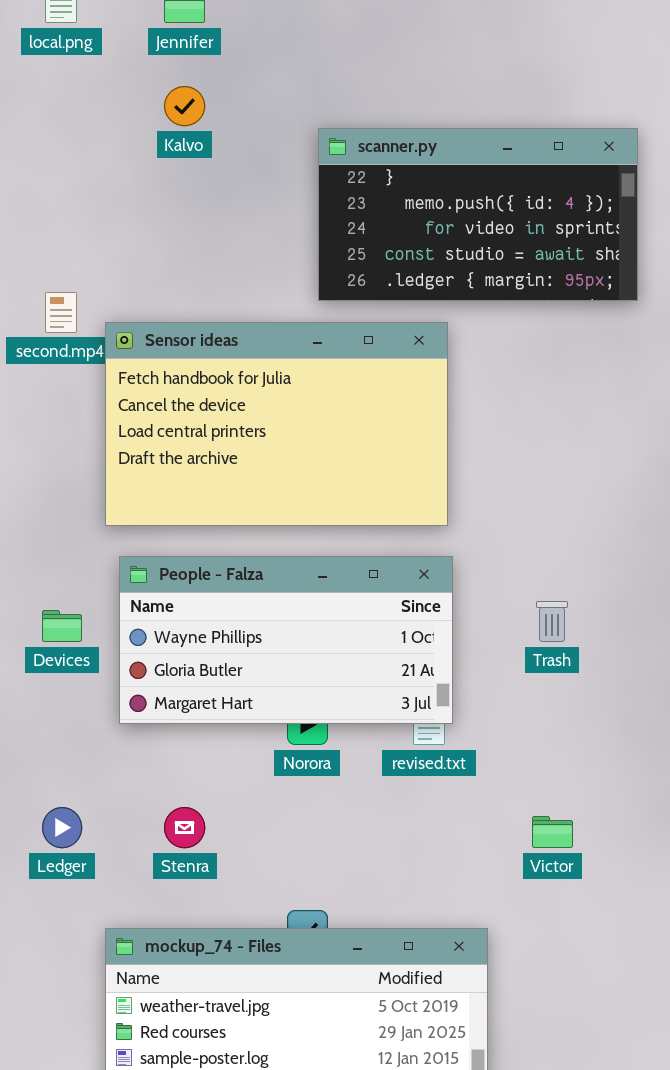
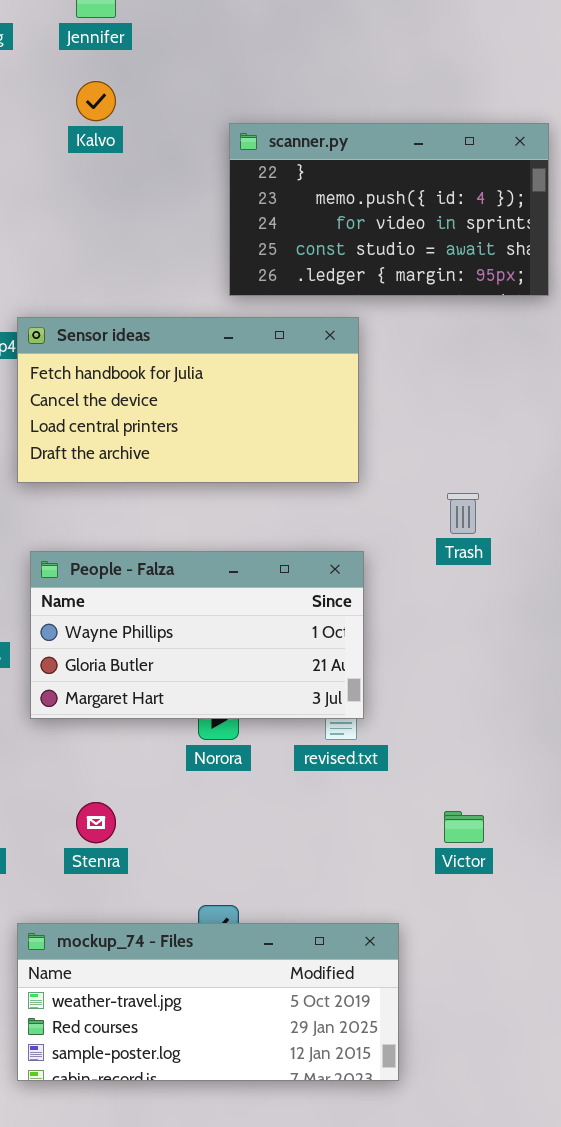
Sensor ideas: [105,322,448,526] -> [17,317,359,483], resized
Trash: [536,601,568,642] -> [447,493,479,534], moved

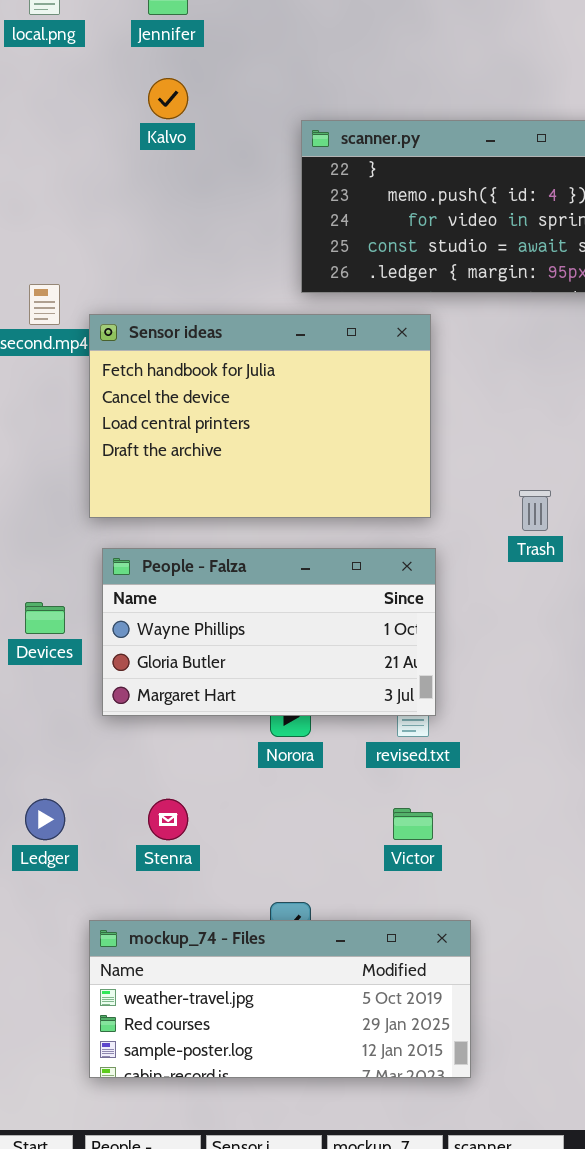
Sensor ideas: [17,317,359,483] -> [89,314,431,518], resized
Victor: [444,811,484,843] -> [393,808,433,840], moved

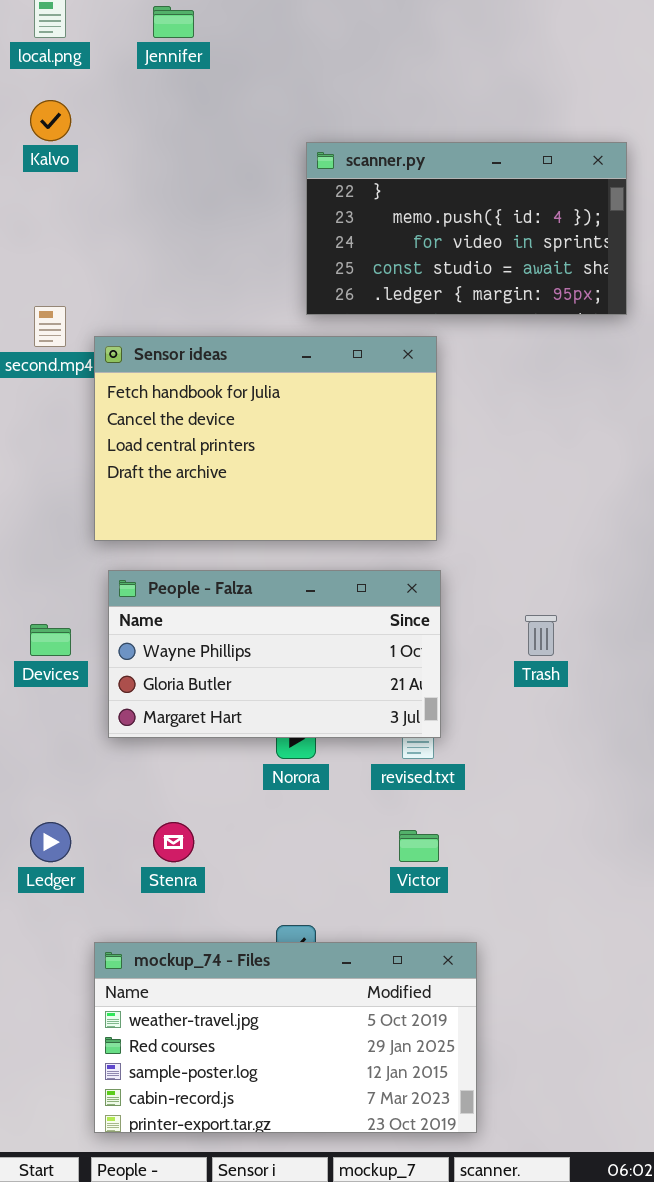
Kalvo: [148,78,188,119] -> [30,100,71,141], moved
Trash: [519,490,551,531] -> [525,615,557,656], moved
mockup_74 - Files: [89,920,471,1078] -> [94,942,477,1133], resized

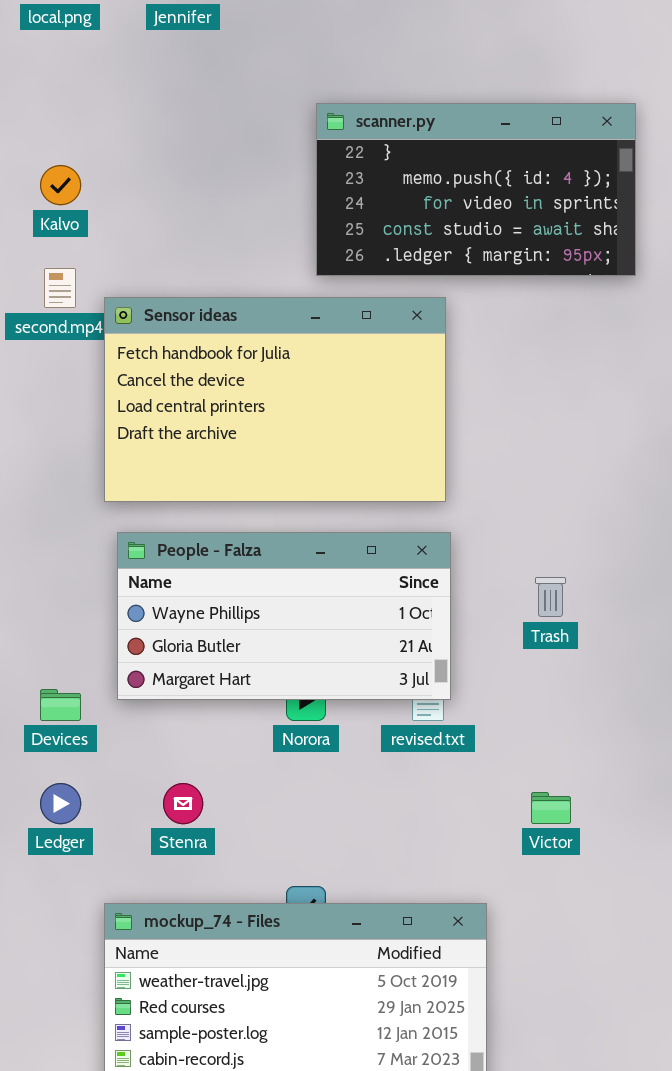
Kalvo: [30,100,71,141] -> [40,165,81,205], moved
Devices: [30,624,71,656] -> [40,689,81,721], moved
Victor: [399,830,439,862] -> [531,792,571,824], moved

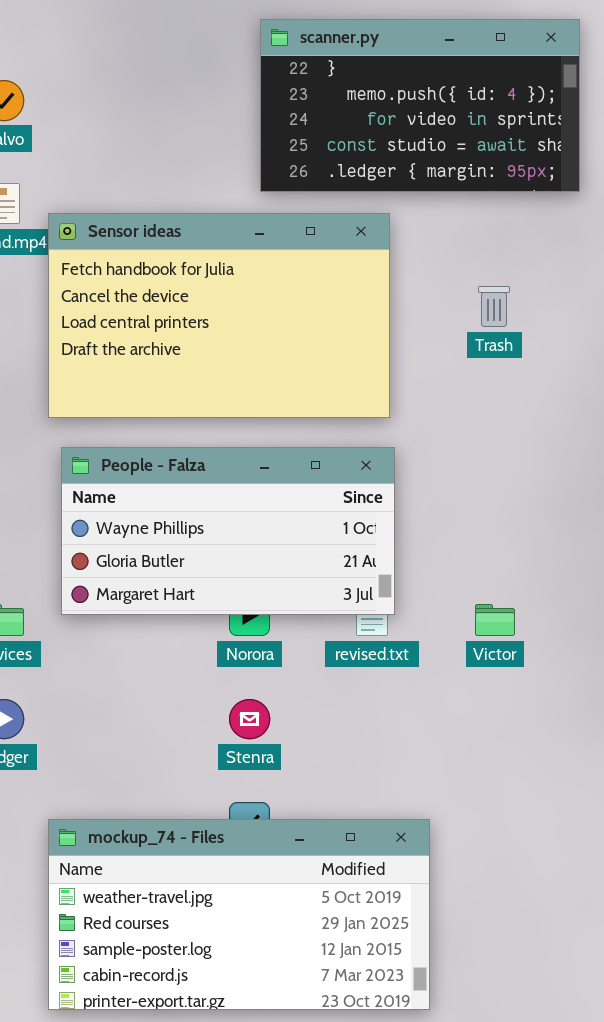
Trash: [535,577,566,617] -> [478,286,510,327], moved
Stenra: [163,783,203,824] -> [229,699,270,739], moved
Victor: [531,792,571,824] -> [475,604,515,636], moved

